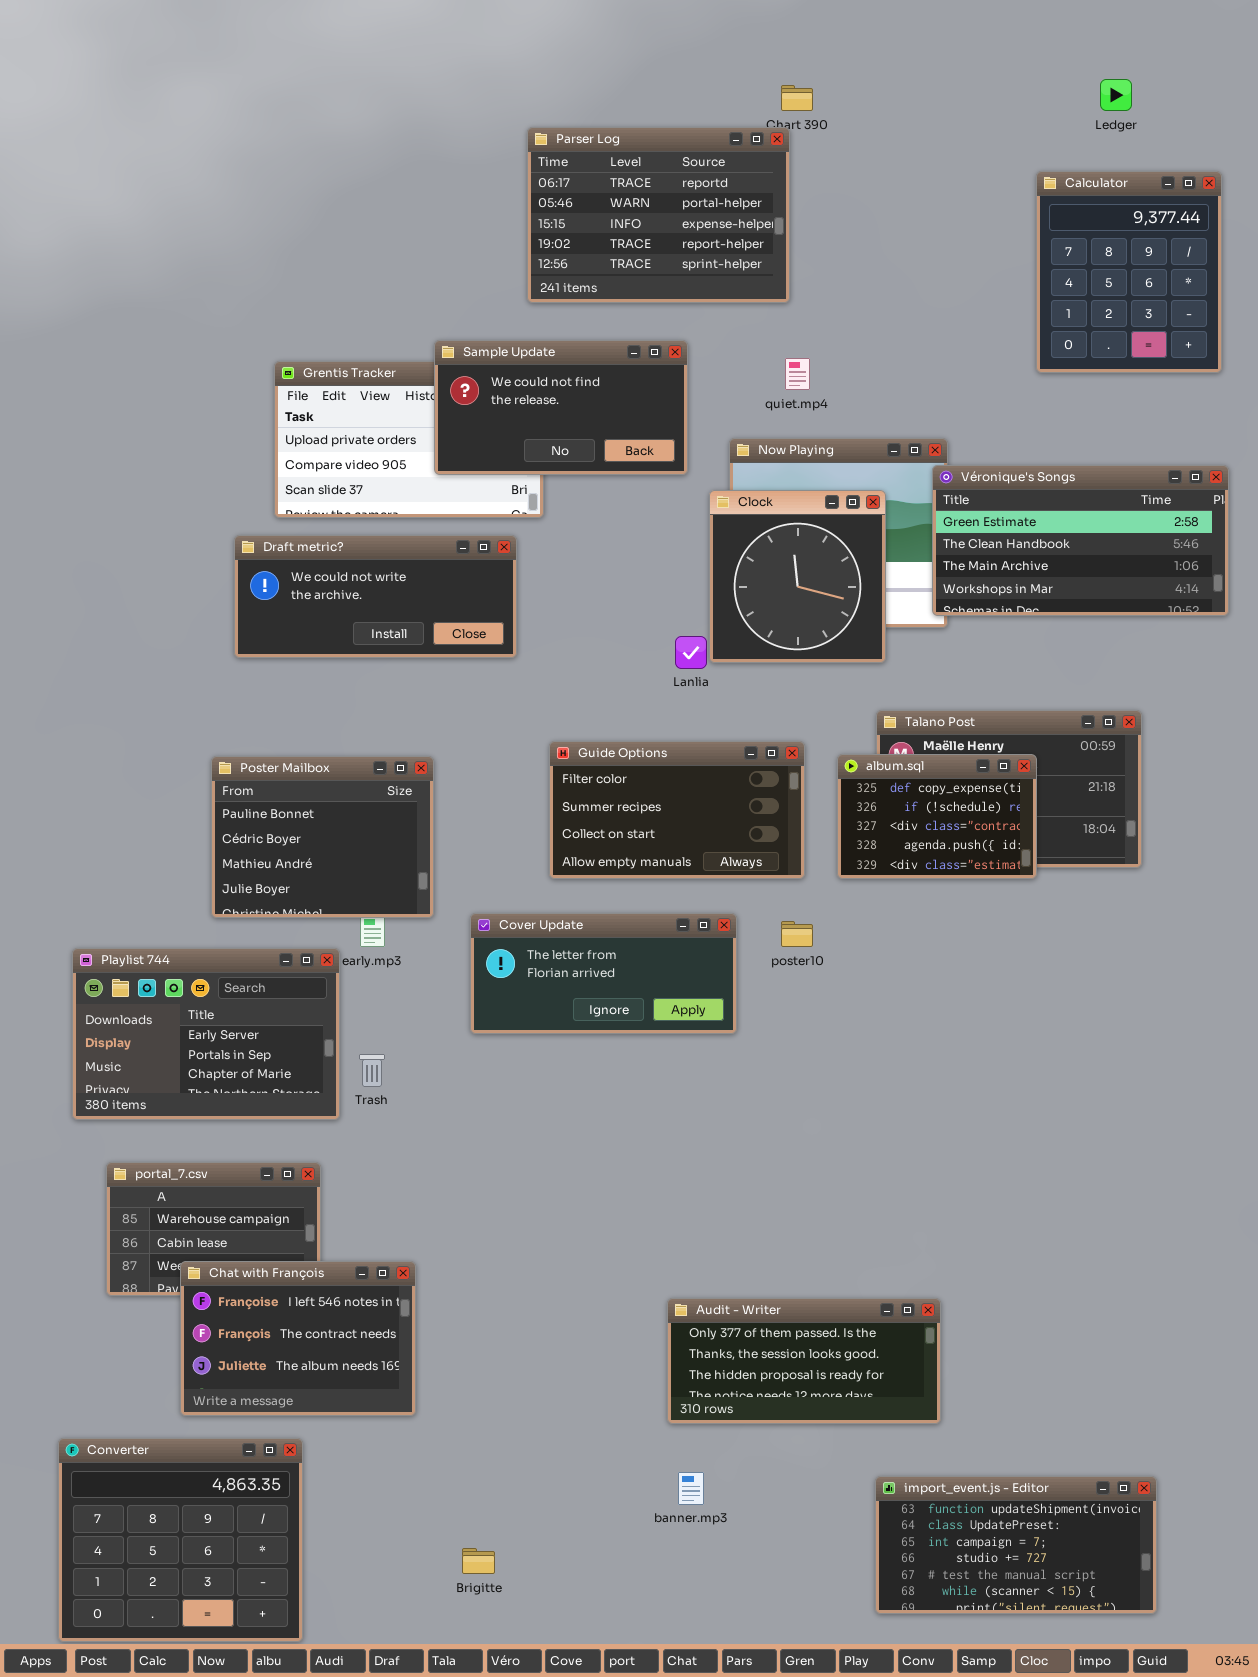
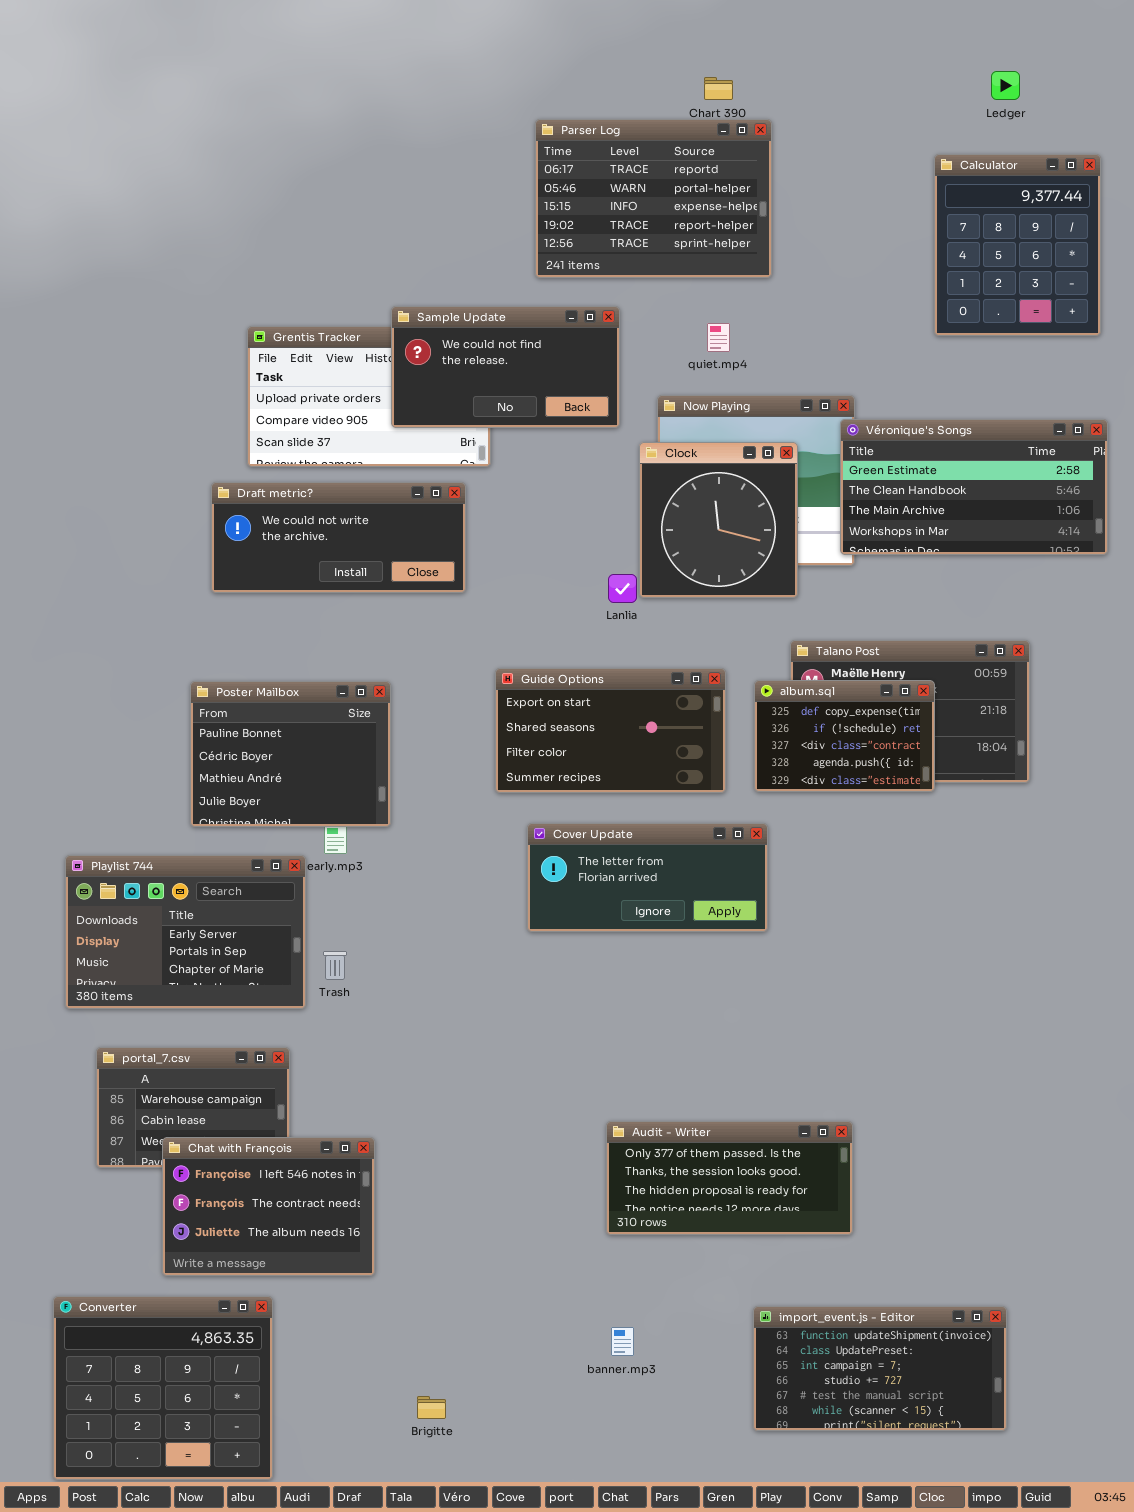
Parser Log: [527,127,790,303] -> [535,119,772,278], moved
Guide Options: [549,741,805,879] -> [495,668,726,793], scrolled up 2 rows
Cover Update: [470,913,737,1034] -> [527,823,768,932], moved
Audit - Writer: [667,1298,941,1424] -> [606,1121,853,1235], moved
import_event.js - Editor: [875,1476,1157,1614] -> [753,1306,1007,1431], moved

